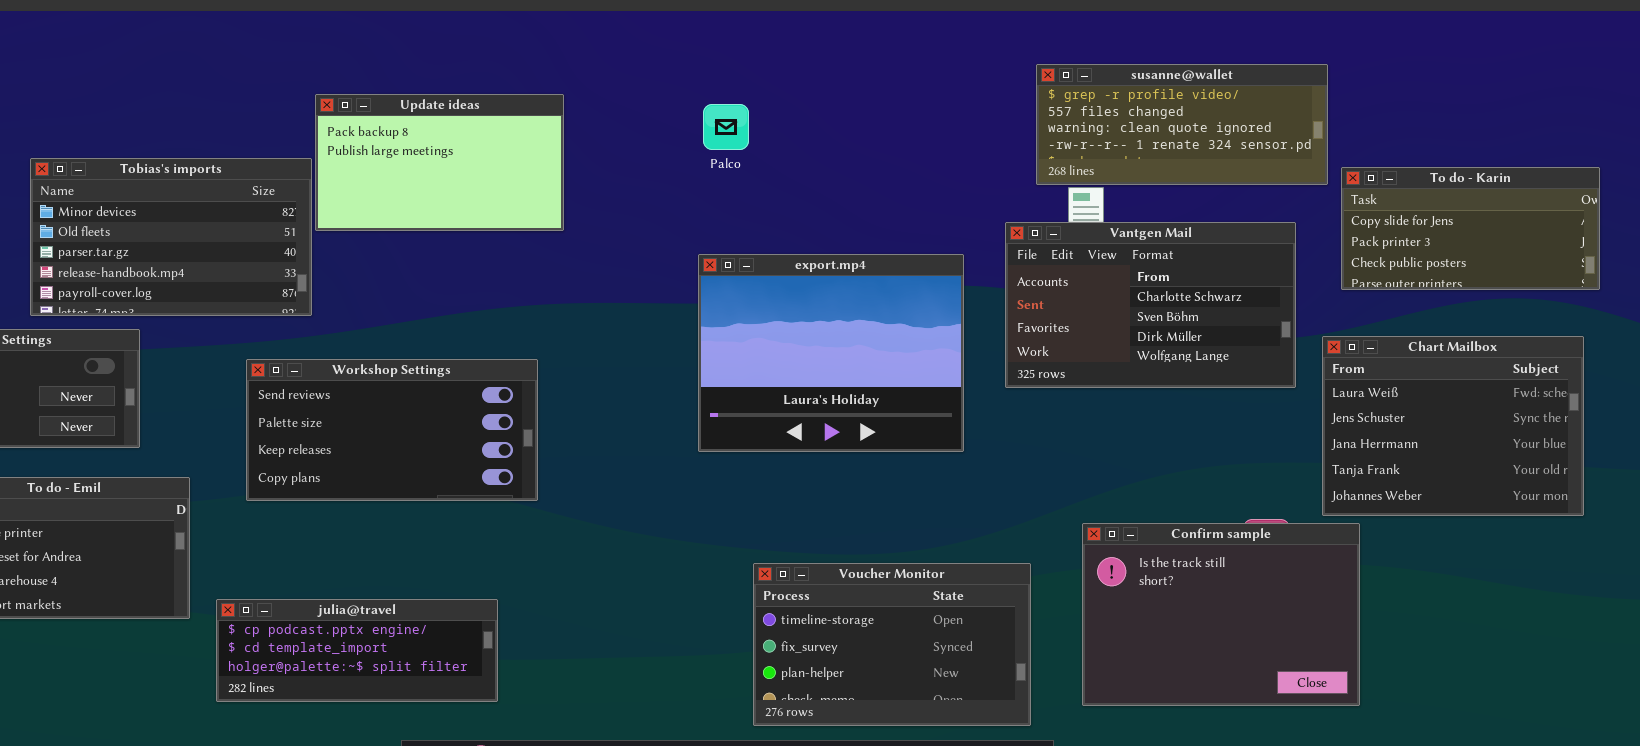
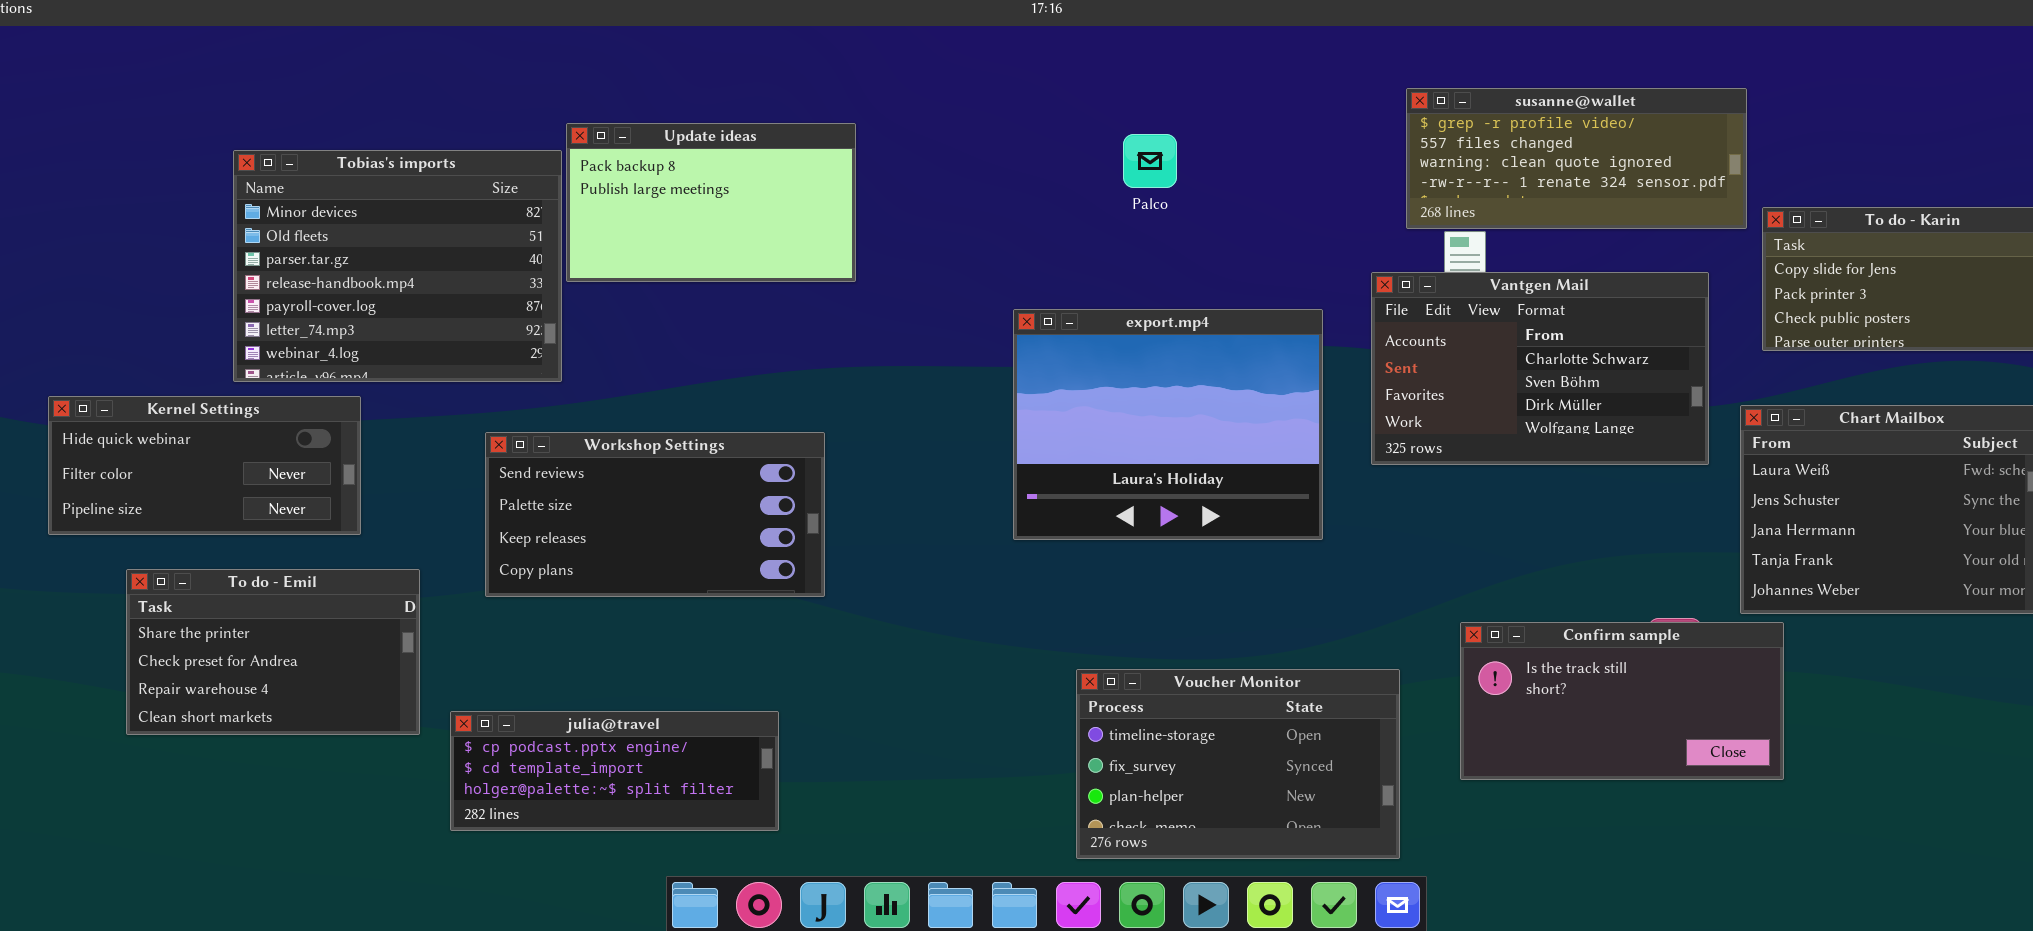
Palco: [703,104,749,150] -> [1123,134,1177,188], moved
Tobias's imports: [30,158,312,316] -> [233,150,562,382], resized
Confirm sample: [1082,523,1360,706] -> [1460,622,1784,780], resized

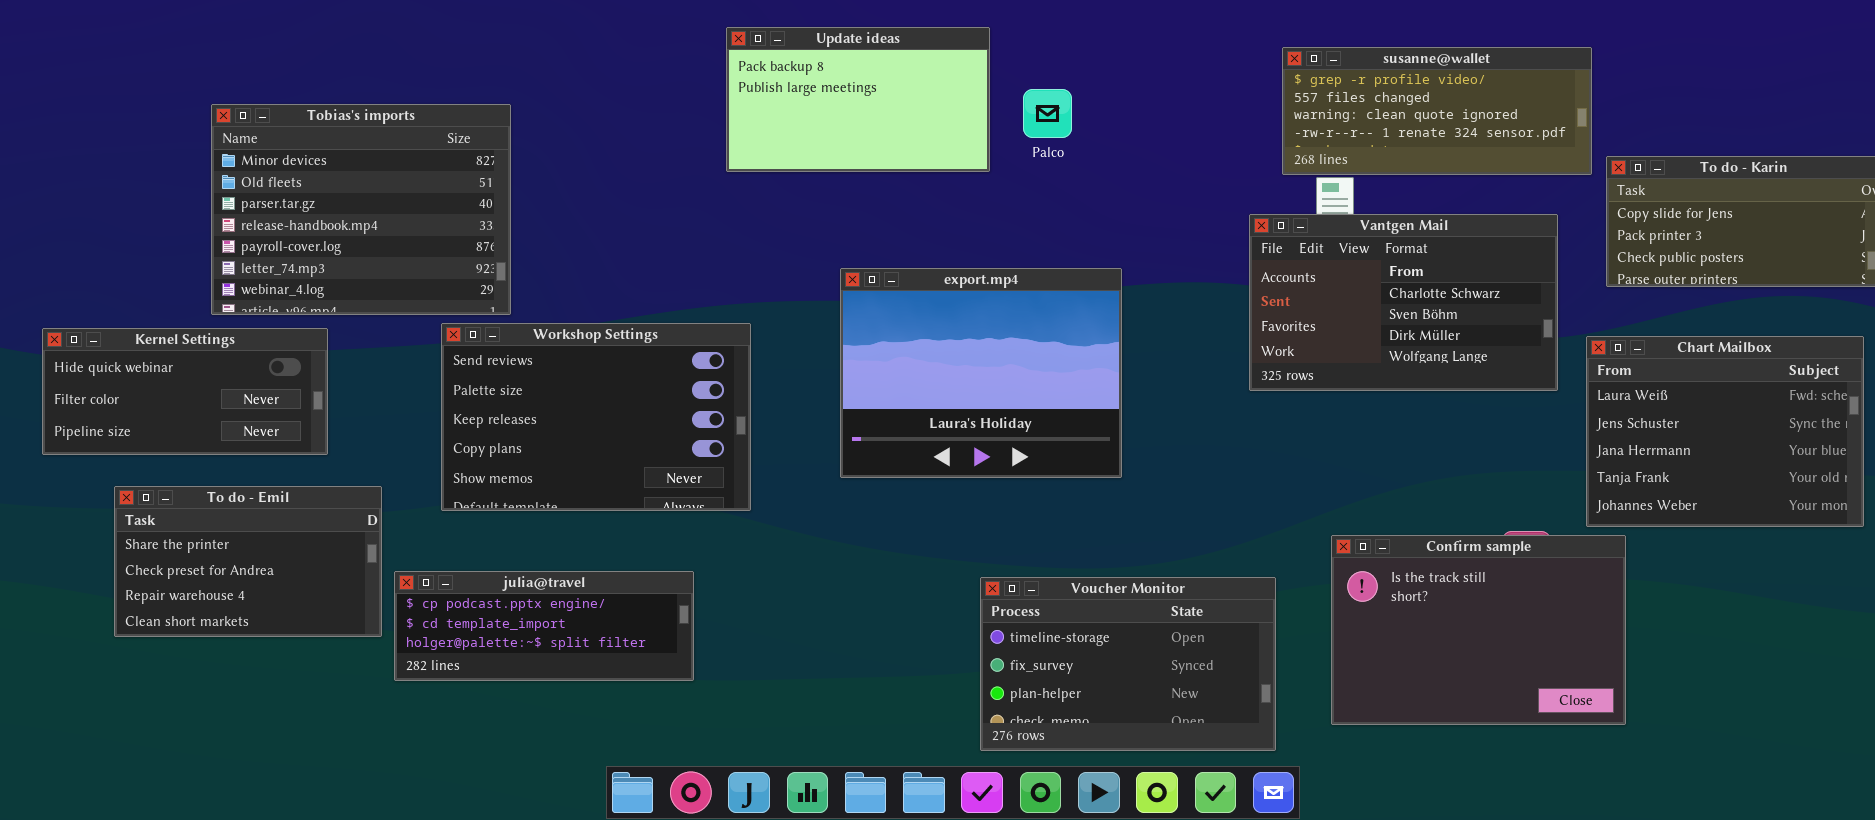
Update ideas: [566,123,856,282] -> [726,27,990,172], moved
export.mp4: [1013,309,1323,540] -> [840,268,1122,478], moved
Workshop Settings: [485,432,825,597] -> [441,323,751,511], resized
Confirm sample: [1460,622,1784,780] -> [1331,535,1626,725], resized
julia@travel: [450,711,779,831] -> [394,571,694,681], moved

